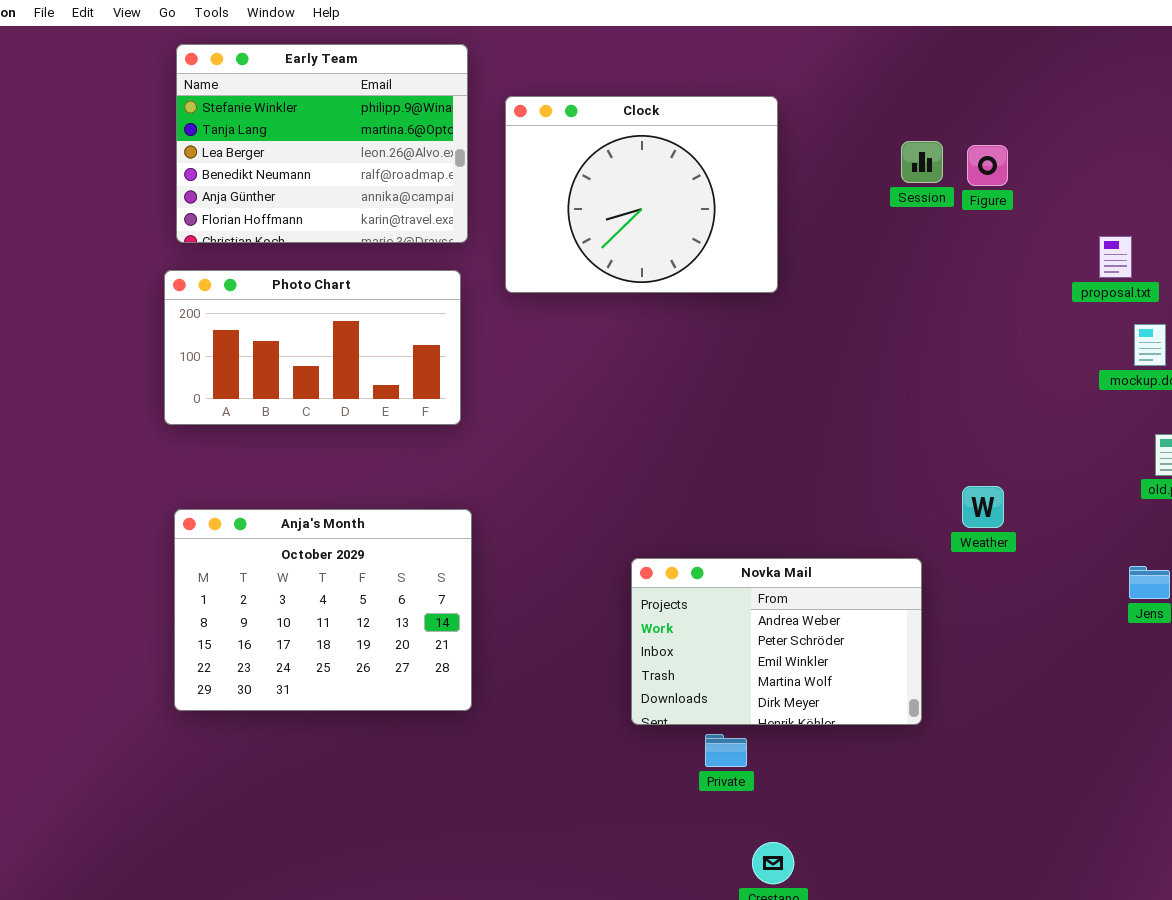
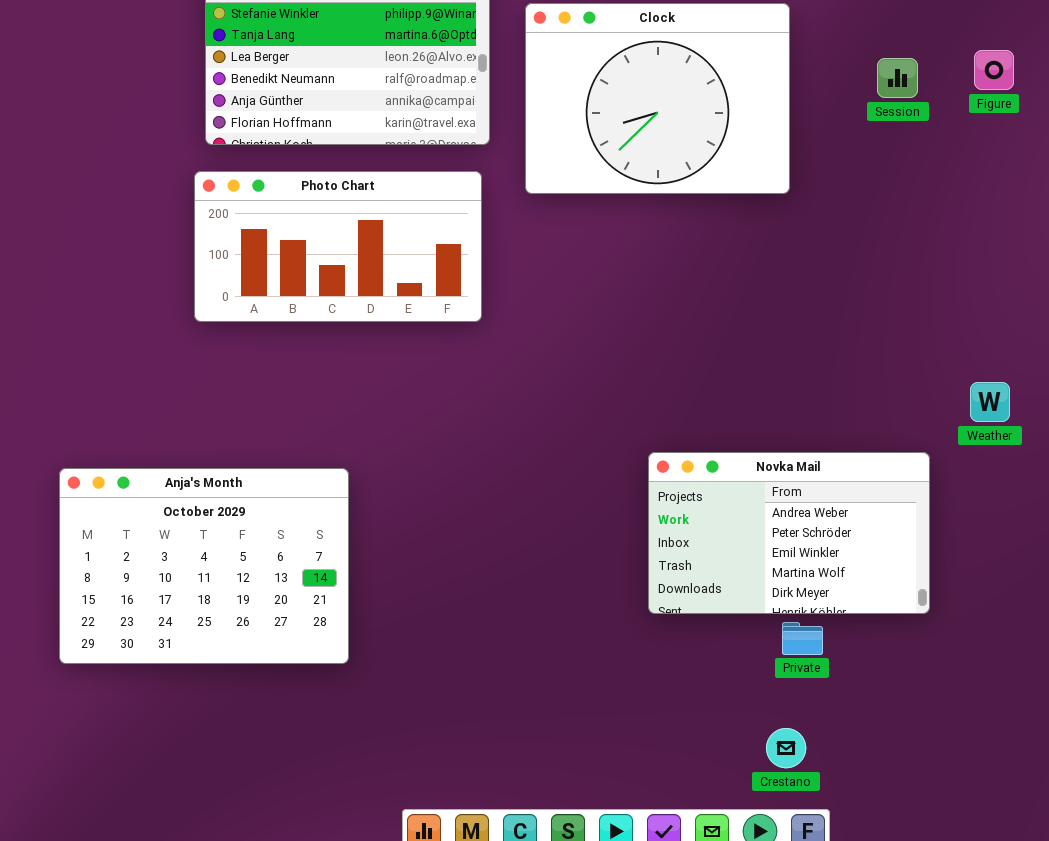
Session: [901,141,943,183] -> [877,58,918,98], moved
Anja's Month: [174,509,472,711] -> [59,468,349,664], moved
Private: [705,734,747,767] -> [782,622,823,655], moved

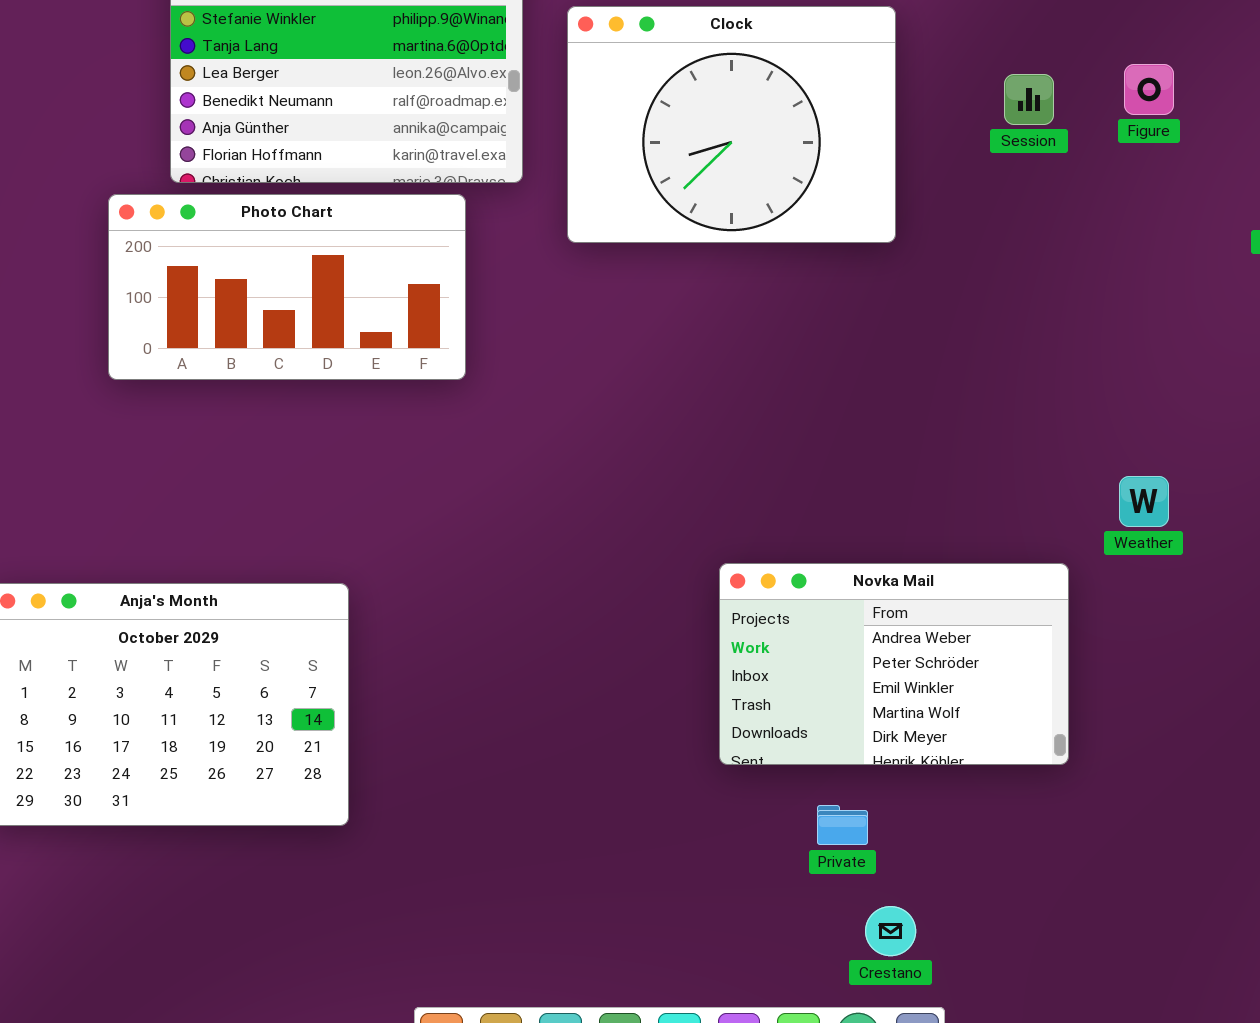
Photo Chart: [194,171,482,322] -> [108,194,466,380], moved
Private: [782,622,823,655] -> [817,805,868,845], moved

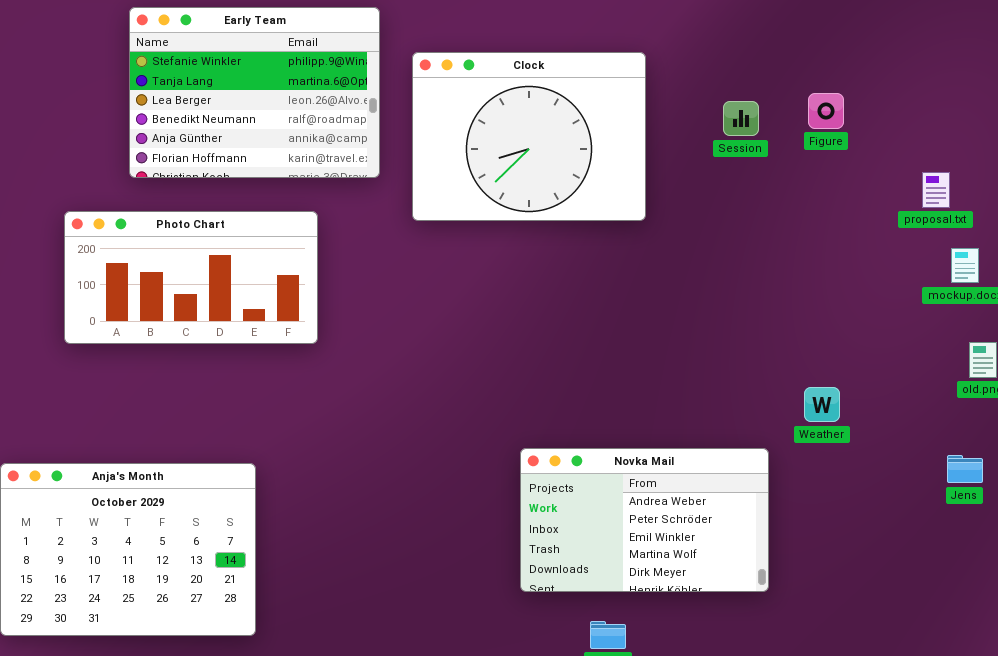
Photo Chart: [108,194,466,380] -> [64,211,318,344], moved

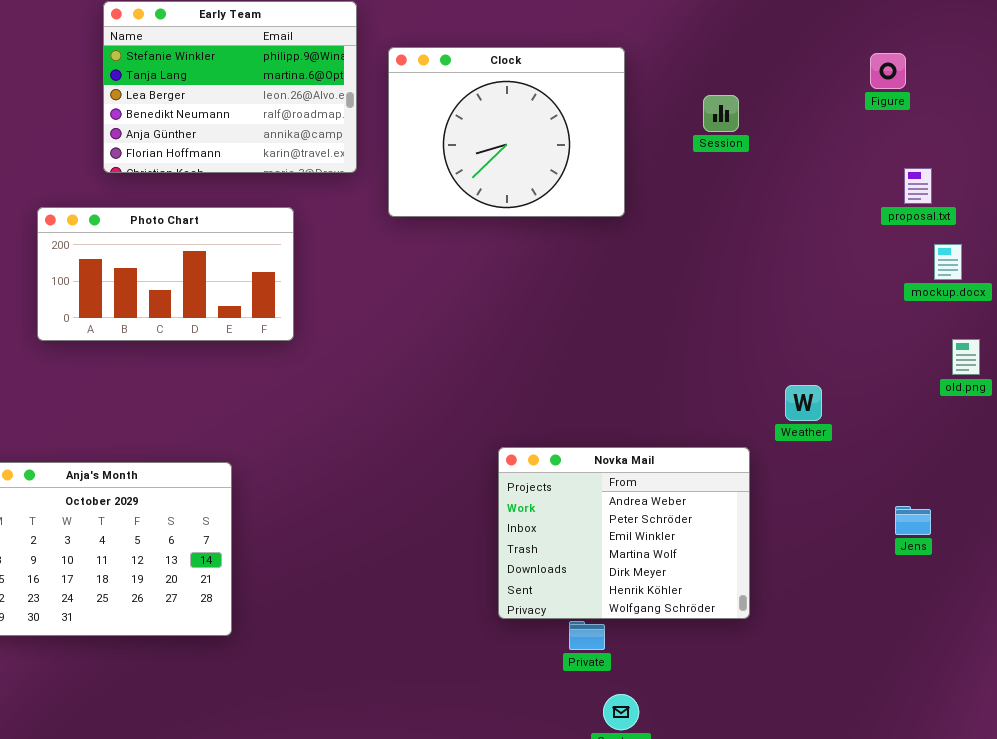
Figure: [808,93,844,129] -> [870,53,906,89], moved
Novka Mail: [520,448,769,592] -> [498,447,750,619], resized
Jens: [947,455,983,483] -> [895,506,931,535], moved

